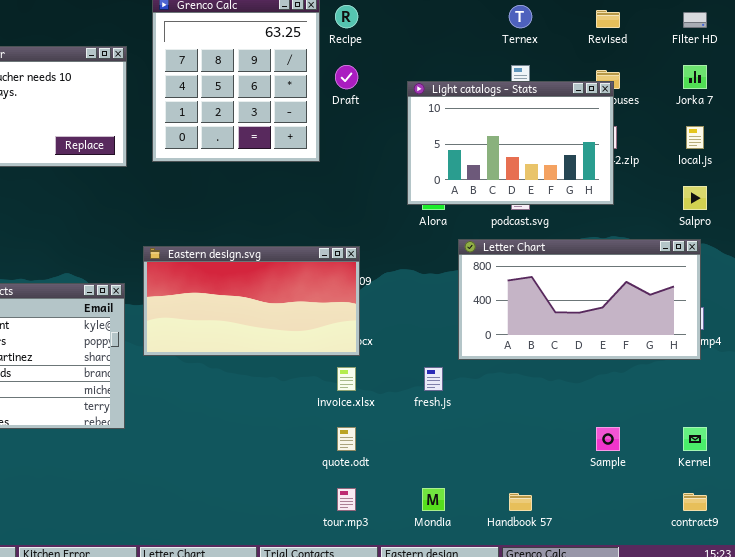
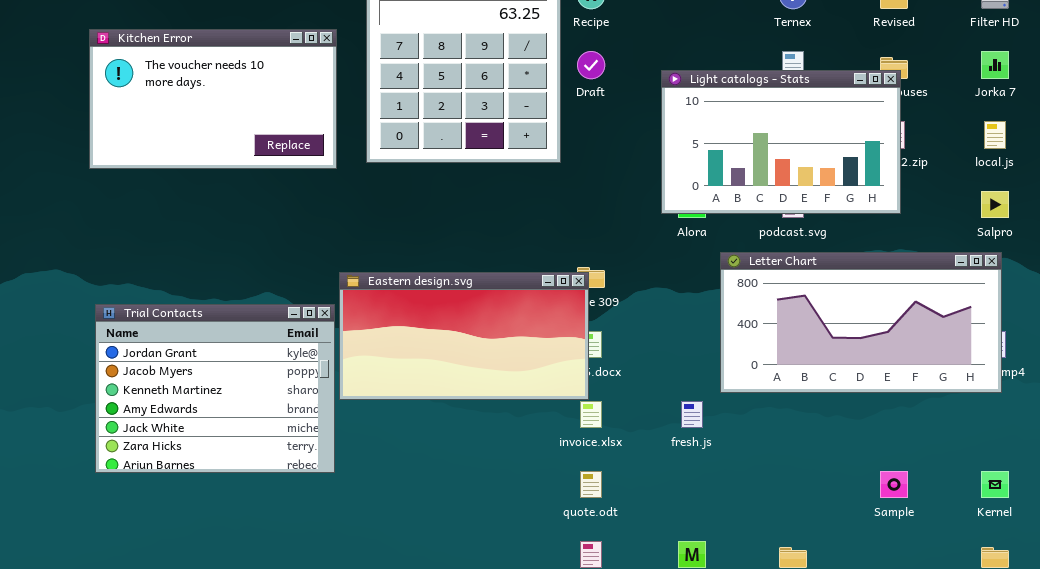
Eastern design.svg: [143,246,360,356] -> [339,272,589,400], moved

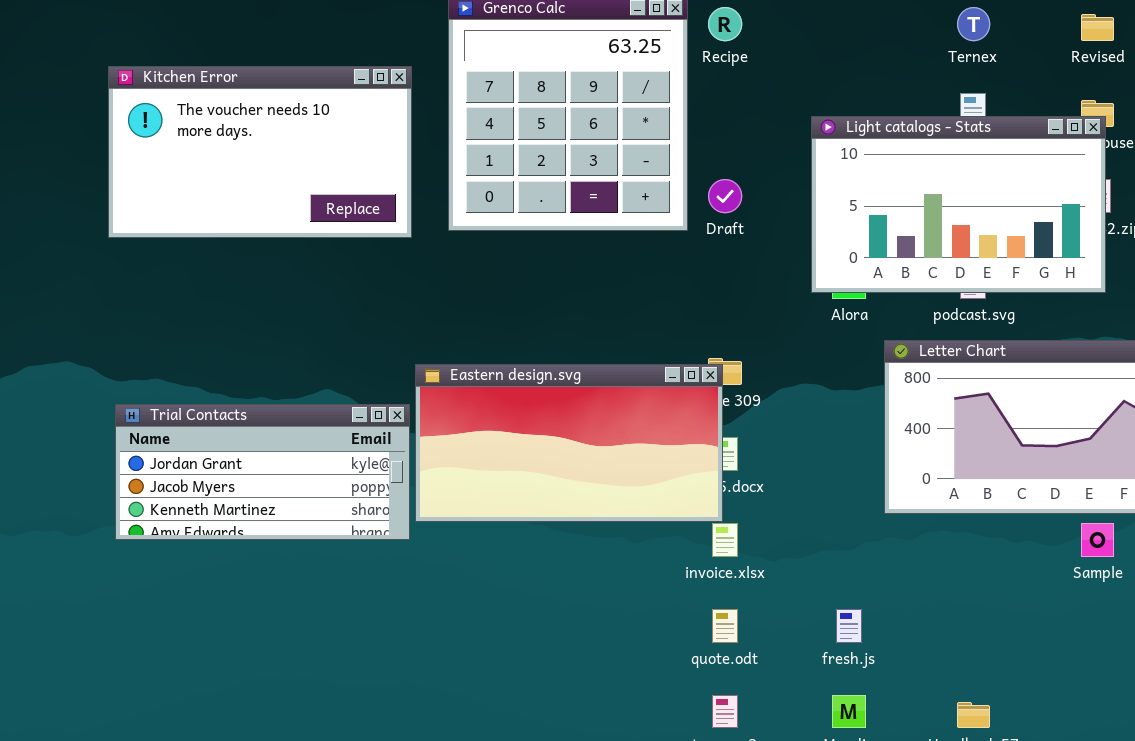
Draft: [577,51,605,79] -> [708,179,742,213], moved
Trial Contacts: [95,304,335,473] -> [115,404,410,540], resized
fresh.js: [681,401,703,428] -> [836,609,862,643], moved
Sample: [880,471,908,498] -> [1081,523,1114,557], moved

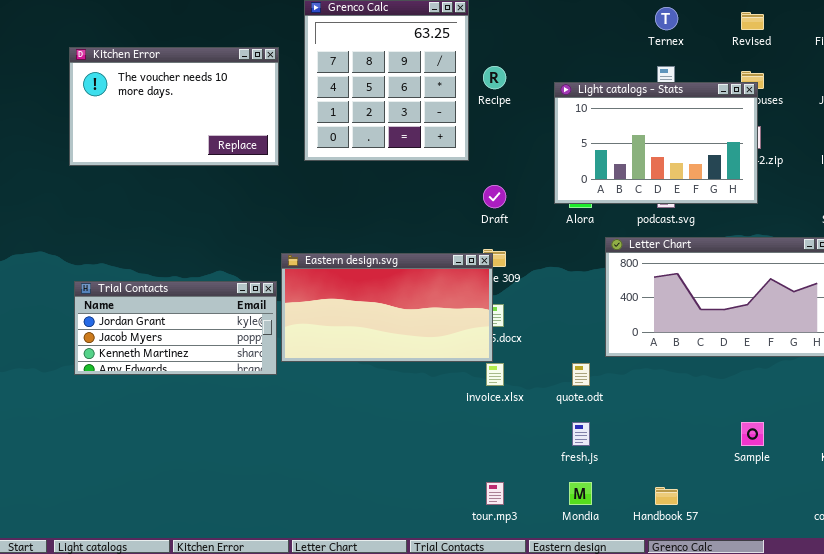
Recipe: [708,7,742,41] -> [483,66,506,89], moved
Draft: [708,179,742,213] -> [483,185,506,208], moved
Sample: [1081,523,1114,557] -> [741,422,764,446], moved
quote.odt: [712,609,738,643] -> [572,363,590,386], moved

